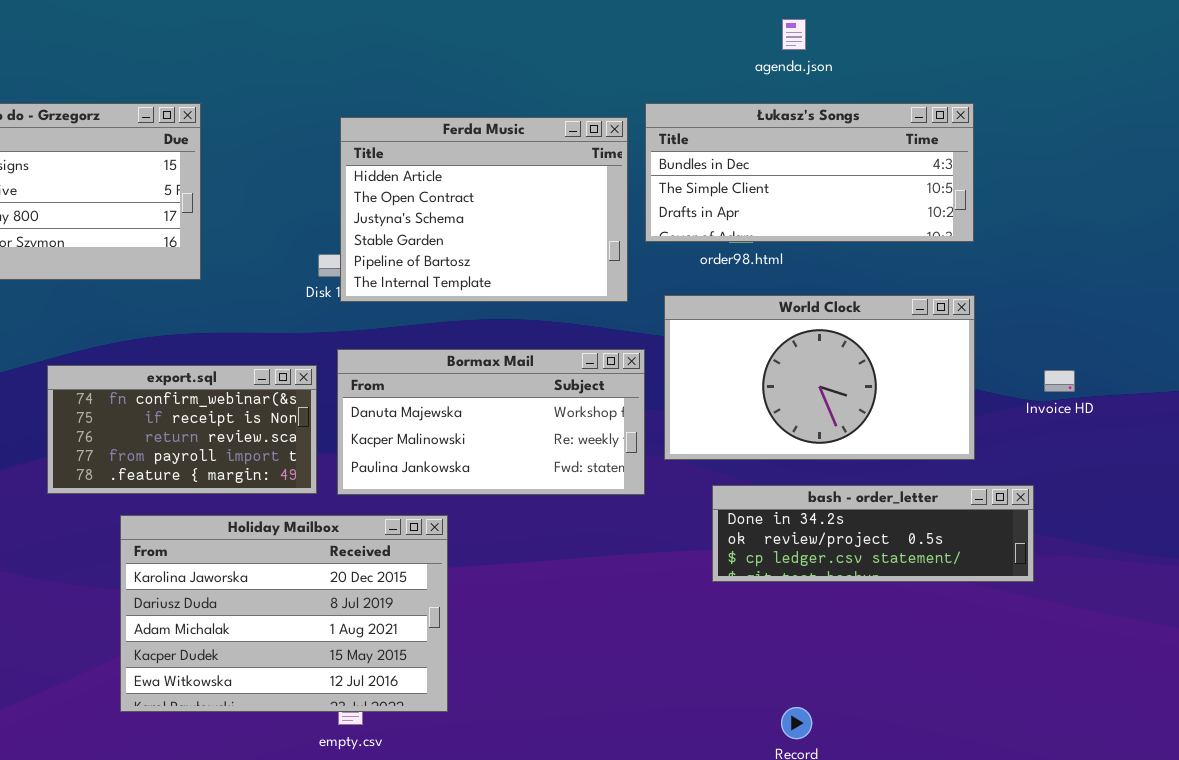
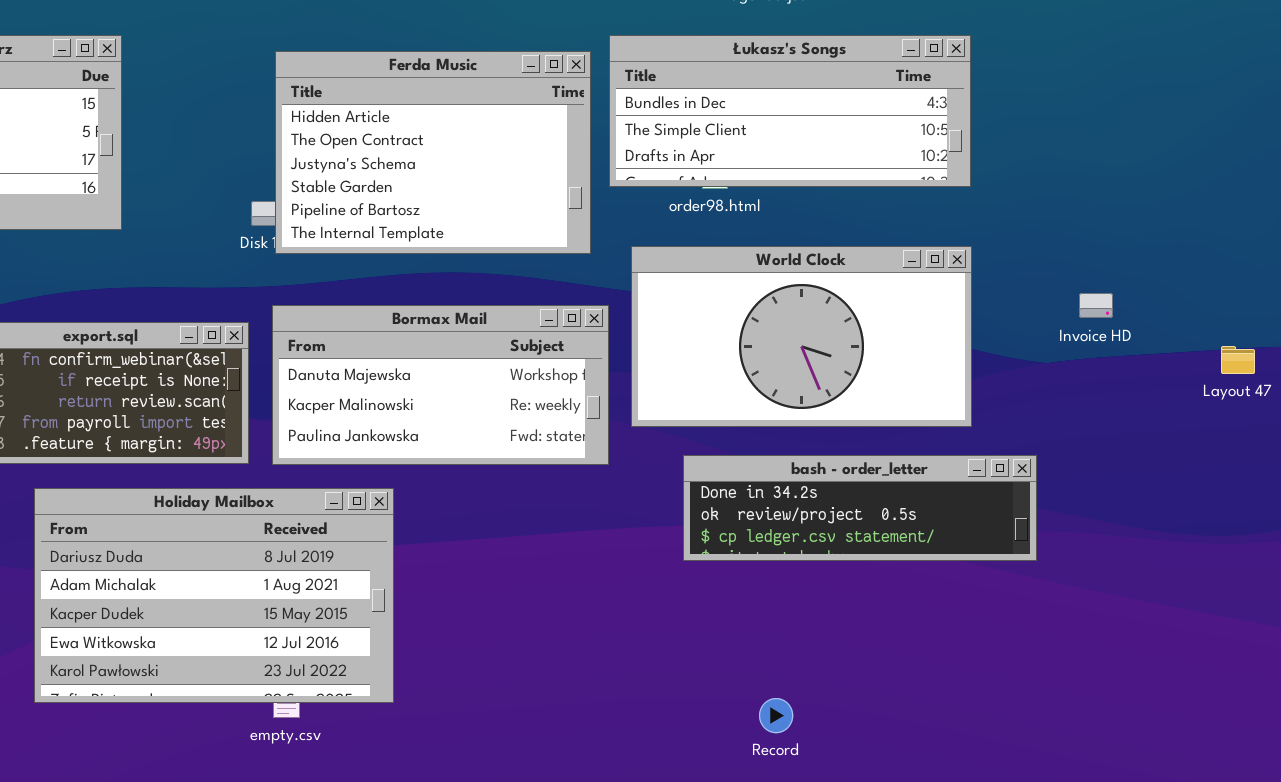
Invoice HD: [1044,370,1075,392] -> [1079,293,1113,318], moved
Holiday Mailbox: [120,515,448,712] -> [34,488,394,703], scrolled down 1 row

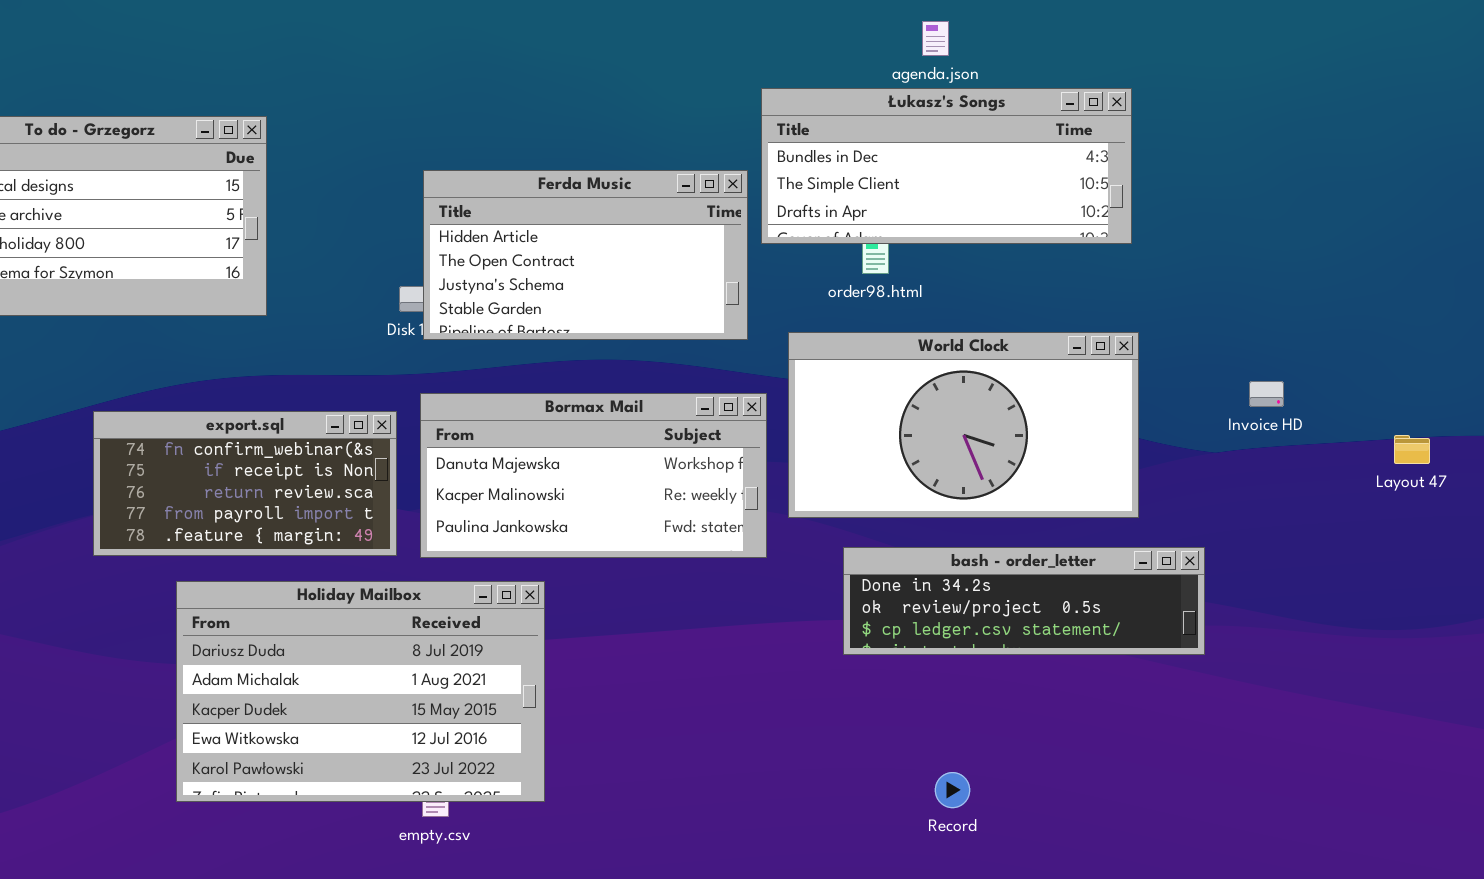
Łukasz's Songs: [609,35,971,187] -> [761,88,1132,244], moved
Ferda Music: [275,51,591,254] -> [423,170,748,340], resized
Record: [759,698,793,733] -> [935,772,970,808], moved

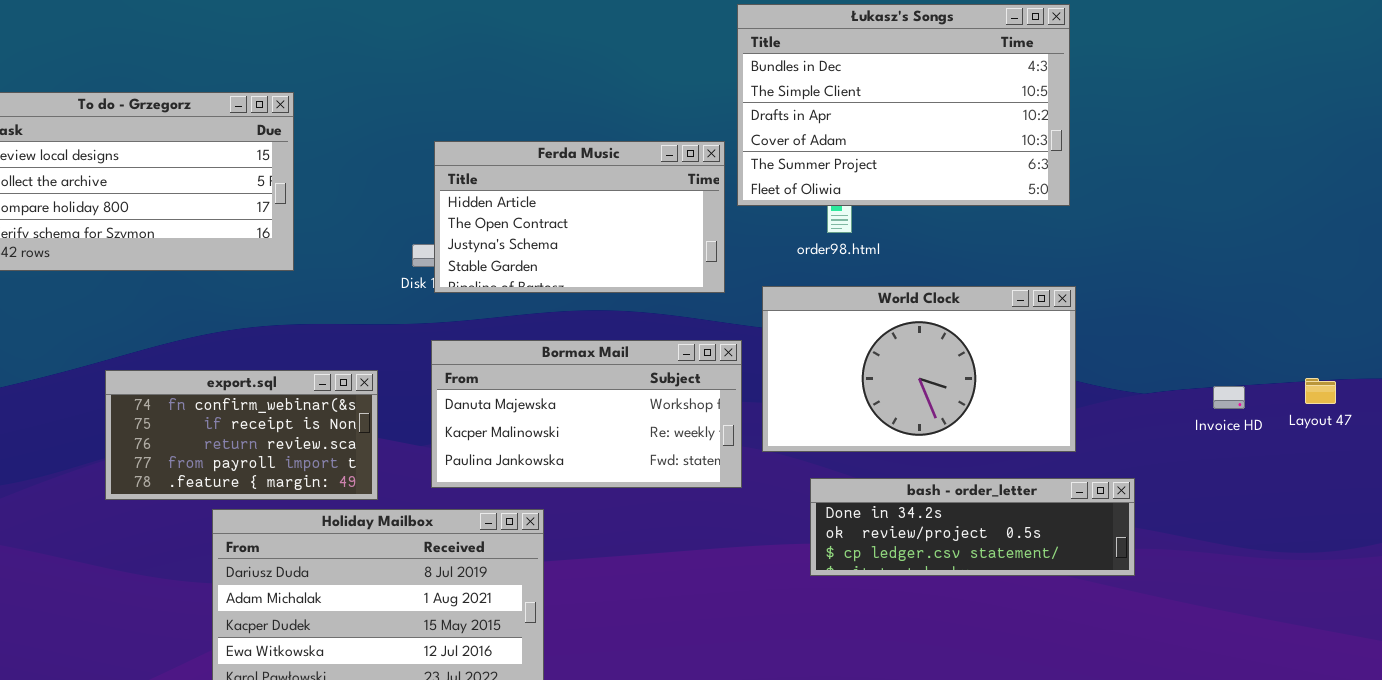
Łukasz's Songs: [761,88,1132,244] -> [737,4,1070,206], resized
Invoice HD: [1249,381,1284,407] -> [1213,386,1245,409], moved
export.sql: [93,411,397,556] -> [105,370,378,500], moved

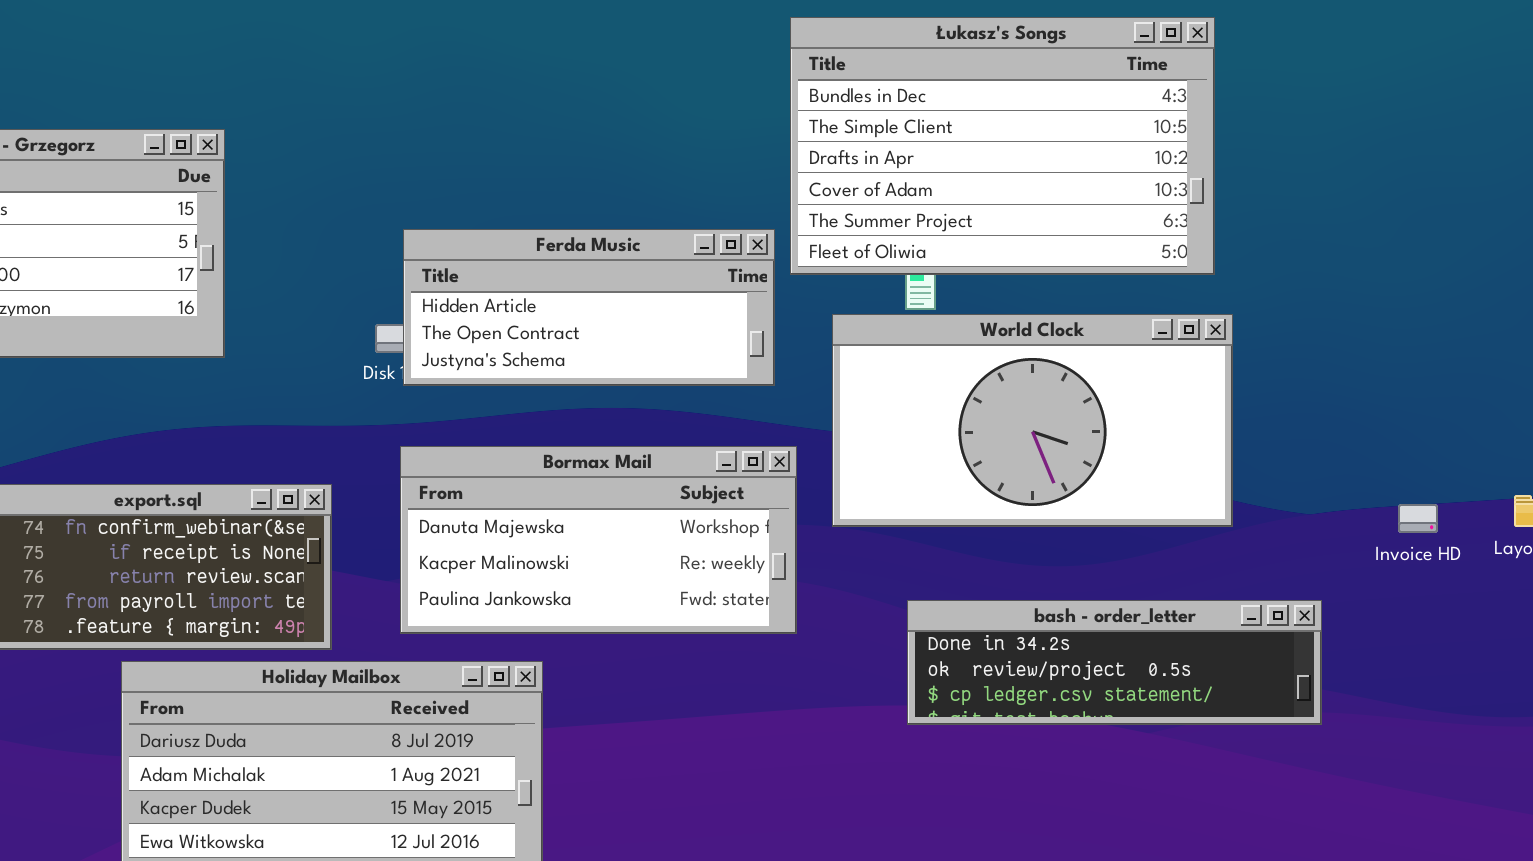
Ferda Music: [434,141,725,293] -> [403,229,775,386], resized
World Clock: [762,286,1076,452] -> [832,314,1233,527], moved
bash - order_letter: [810,478,1135,576] -> [907,600,1322,725], moved

